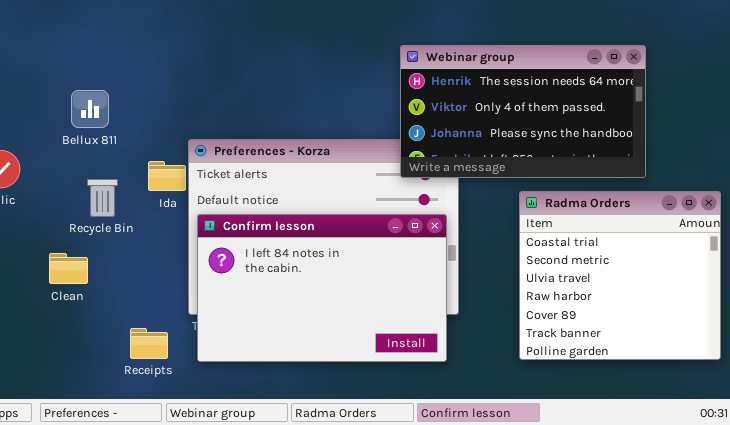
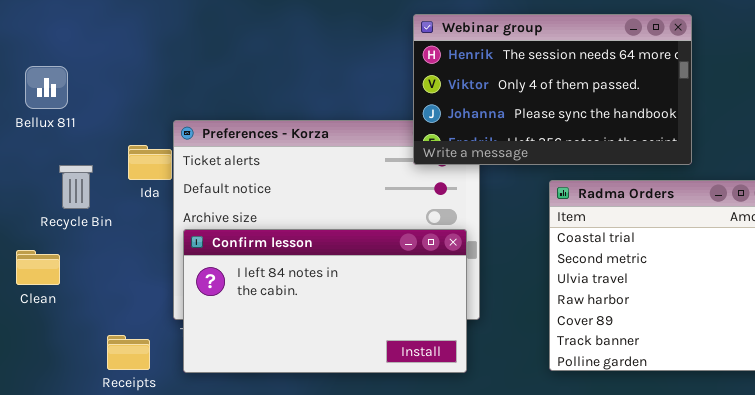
Bellux 811: [71,90,109,128] -> [25,66,68,109], moved
Confirm lesson: [197,214,447,362] -> [183,229,467,373], resized

